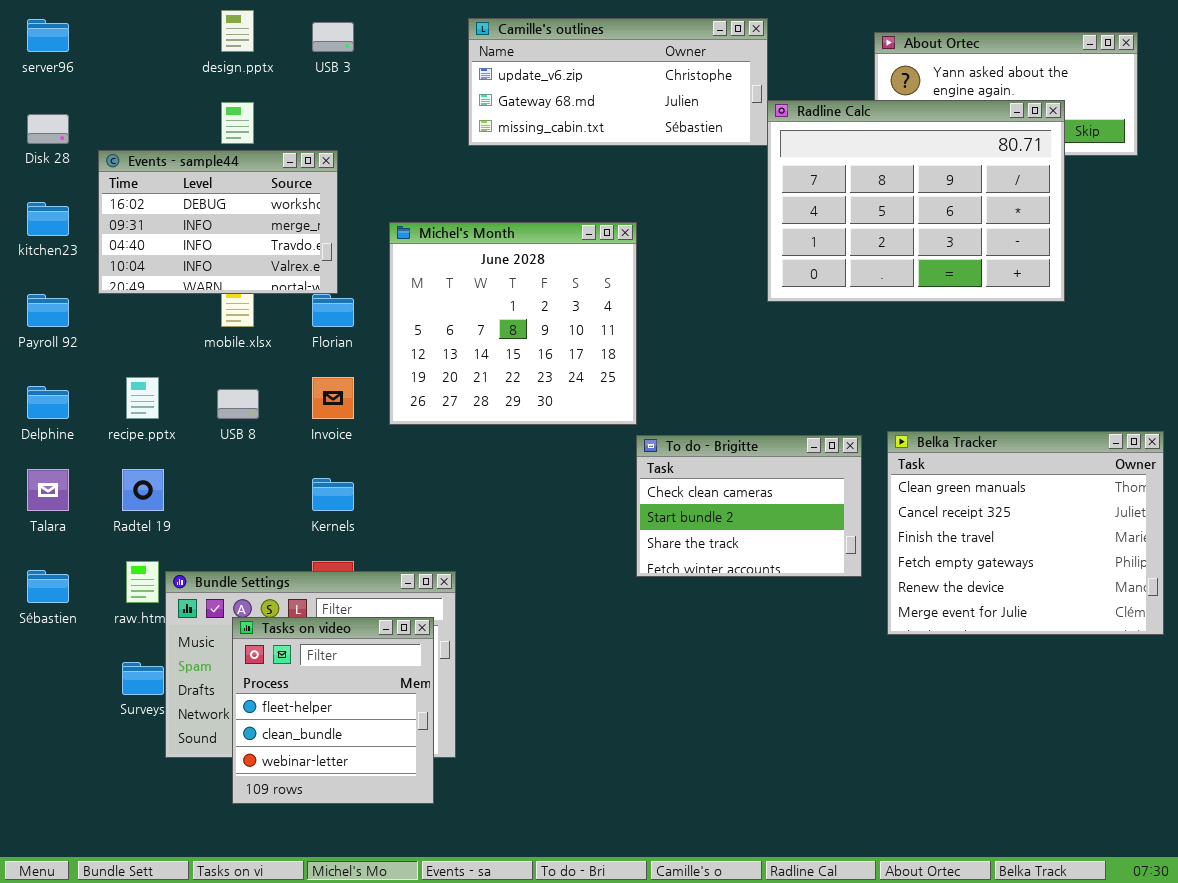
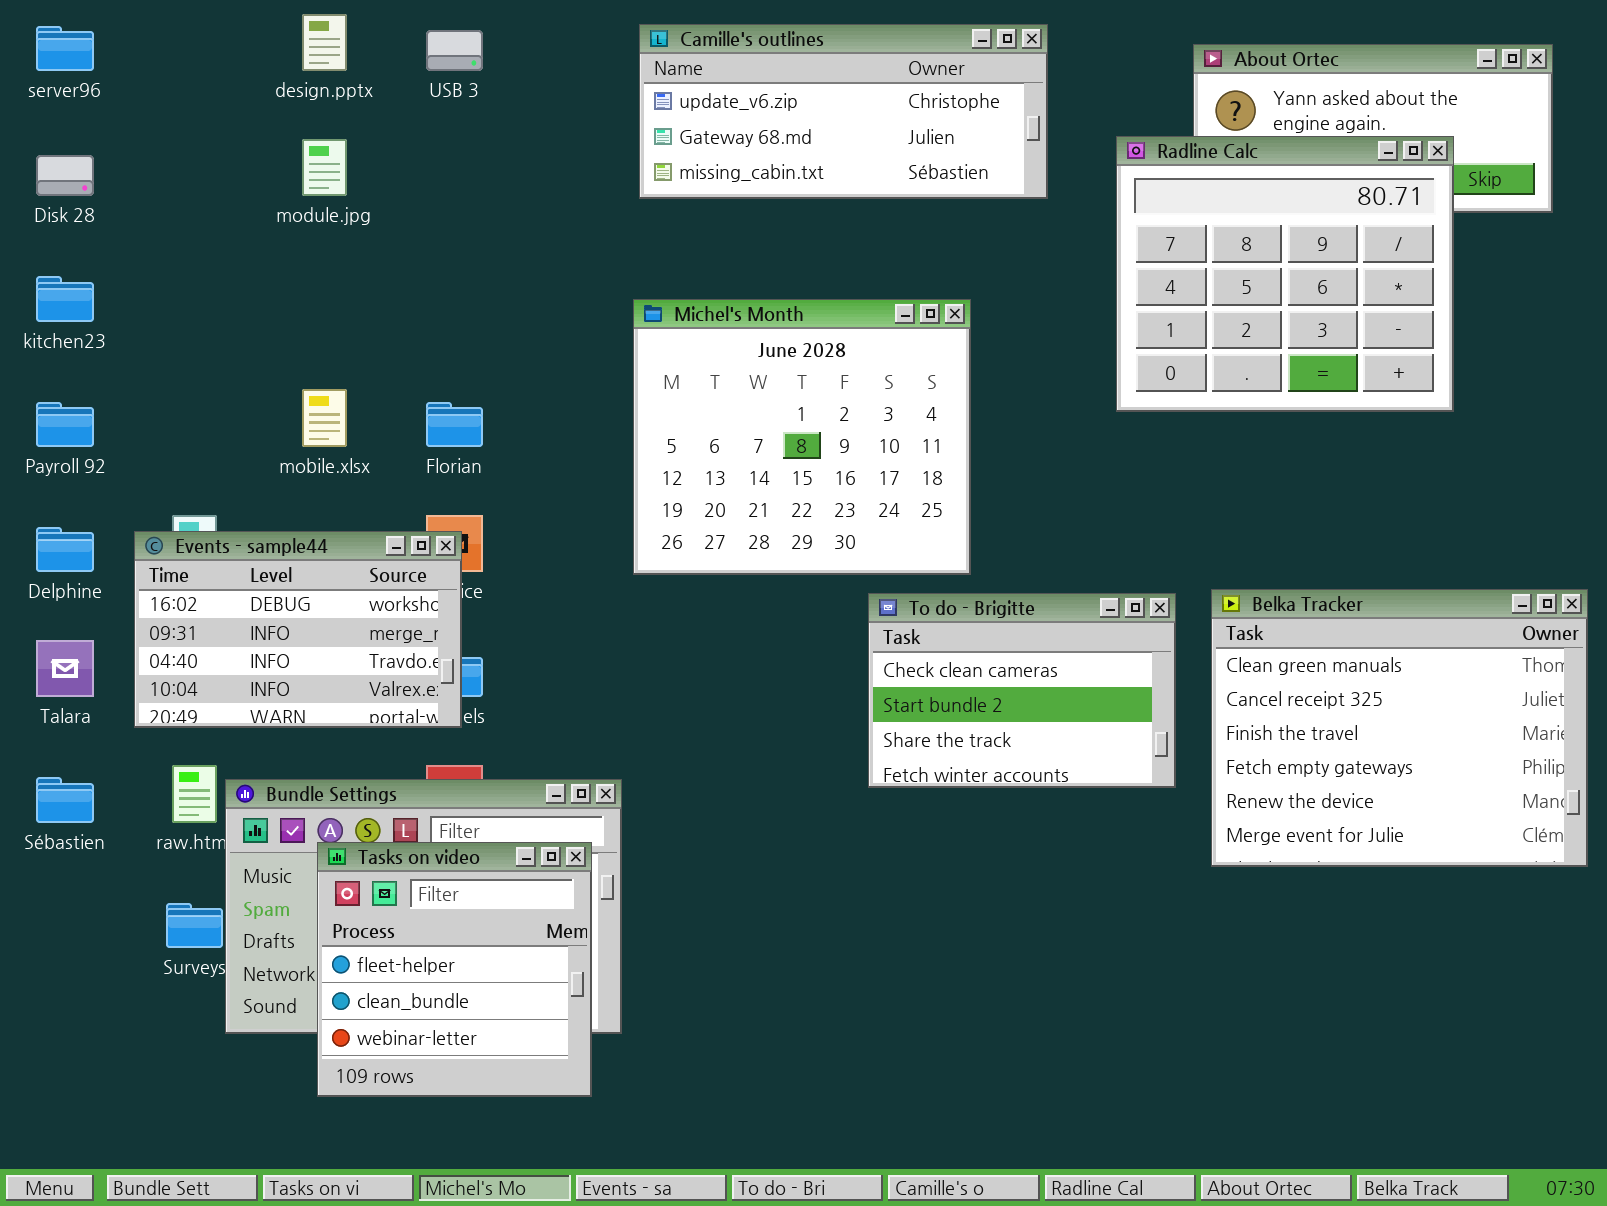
Radline Calc: [767,100,1065,302] -> [1116,136,1454,412], resized
Events - sample44: [98,150,338,294] -> [134,531,462,728], moved
Michel's Month: [389,222,637,425] -> [633,299,971,575], moved

